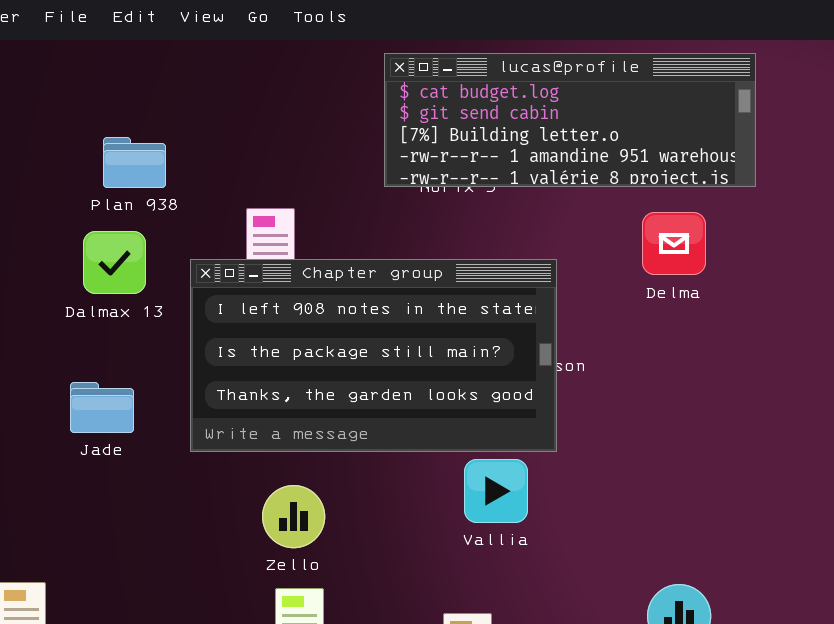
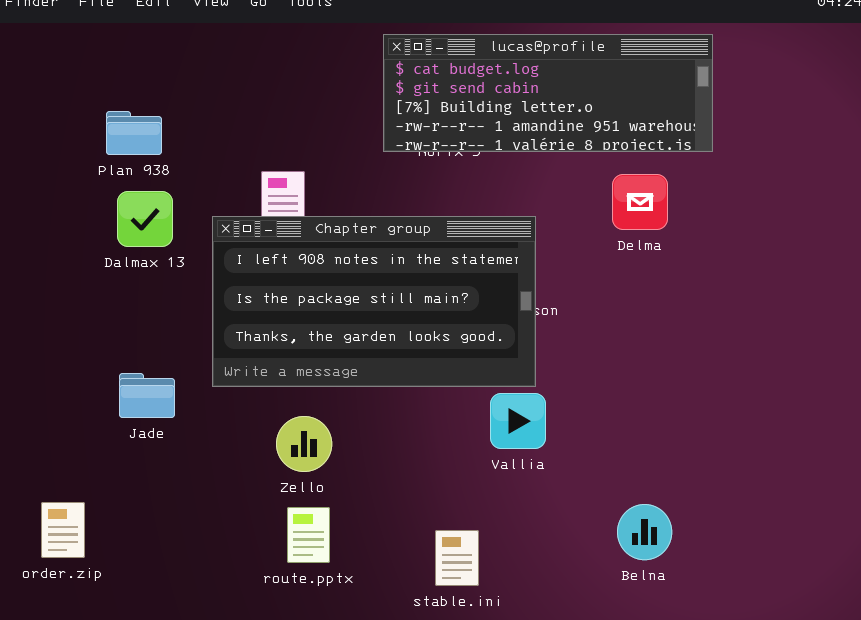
Plan 938: [103,137,166,188] -> [106,111,162,155], moved
Jade: [70,382,134,433] -> [119,373,175,418], moved
Vallia: [464,459,528,523] -> [490,393,546,449], moved

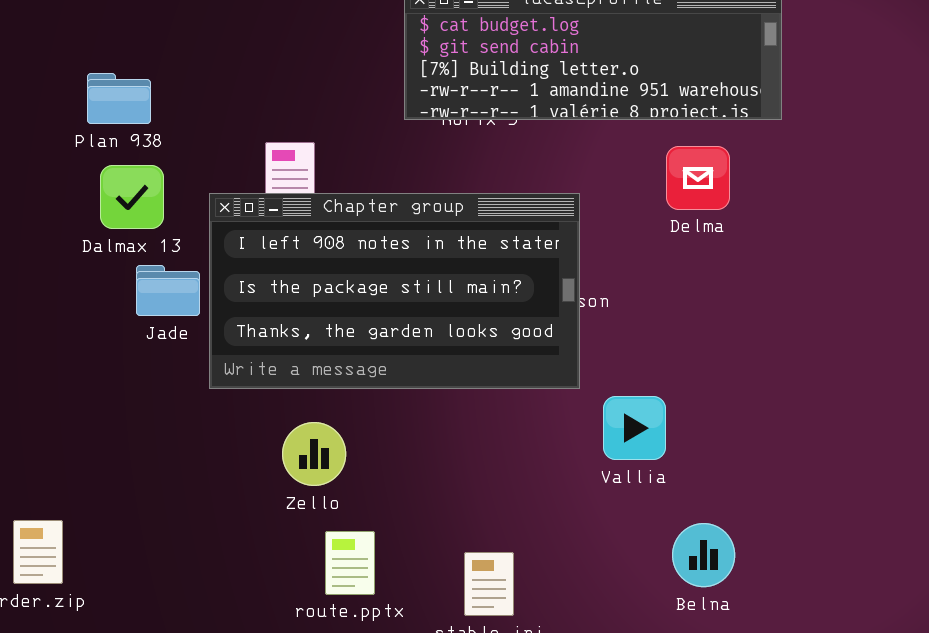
Jade: [119,373,175,418] -> [136,265,200,316], moved
Vallia: [490,393,546,449] -> [603,396,666,460], moved
route.pptx: [287,507,330,563] -> [325,531,375,595], moved

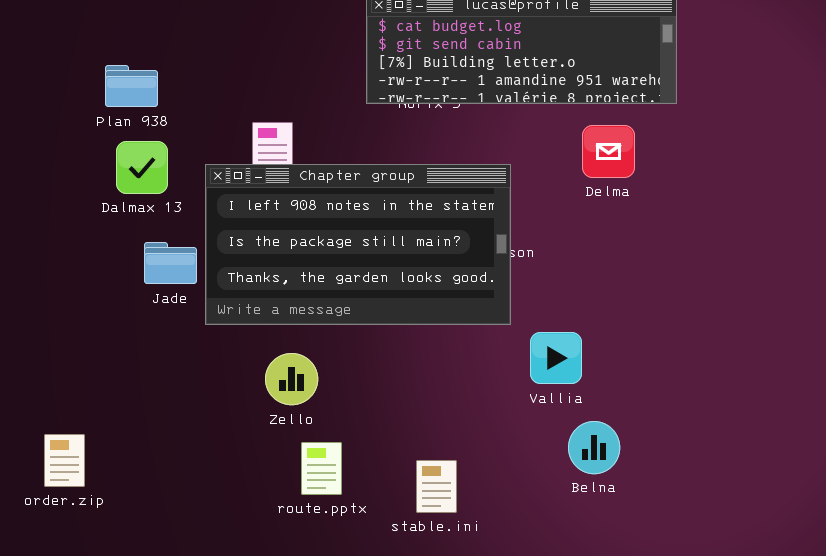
Jade: [136,265,200,316] -> [144,242,197,284], moved
Belna: [672,523,735,587] -> [568,421,620,474], moved

